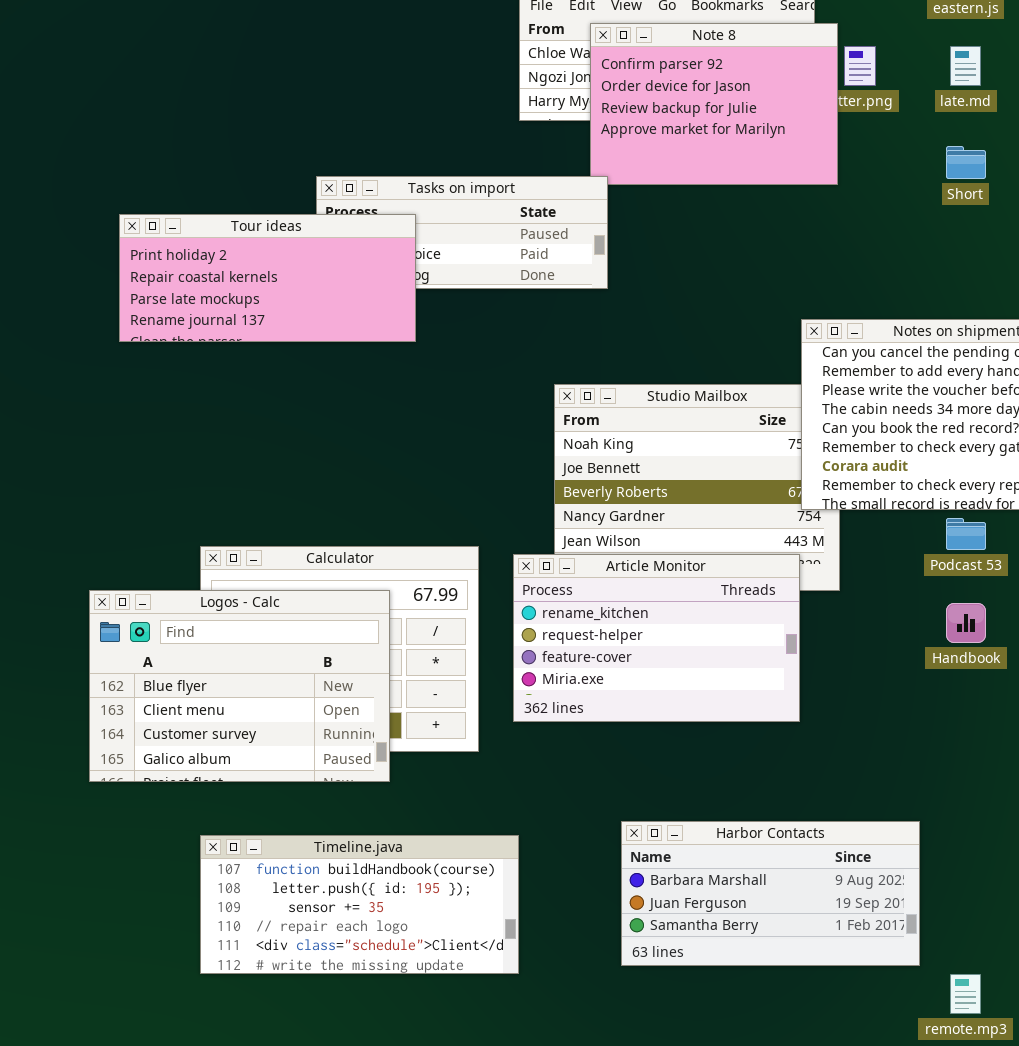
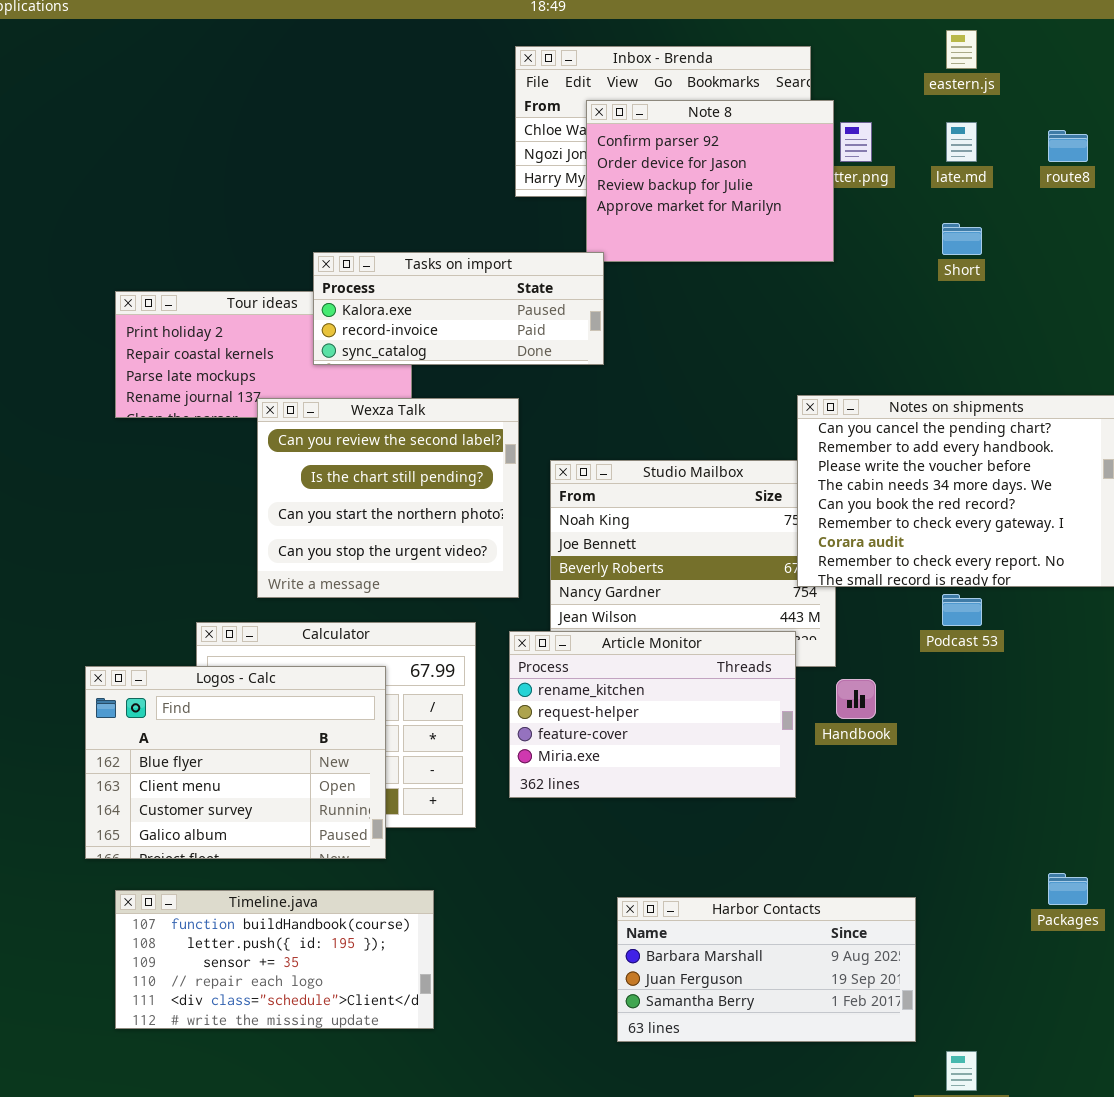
Tasks on import: [316,176,608,289] -> [313,252,604,365], raised
Wexza Talk: none -> [257,398,519,598], opened
Handbook: [946,603,986,643] -> [836,679,876,719], moved
Timeline.java: [200,835,519,974] -> [115,890,434,1029], moved

